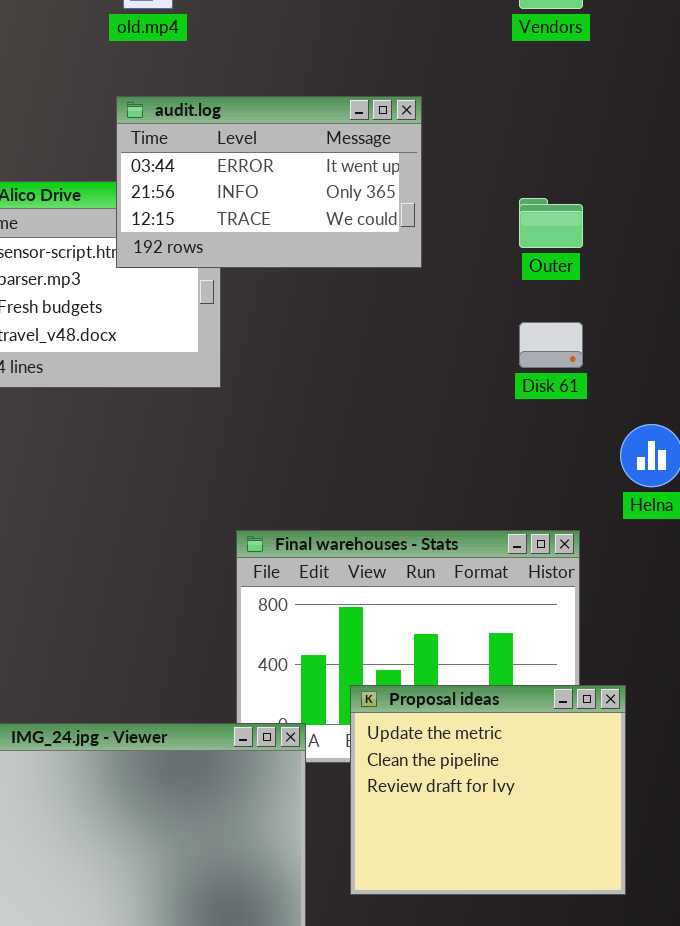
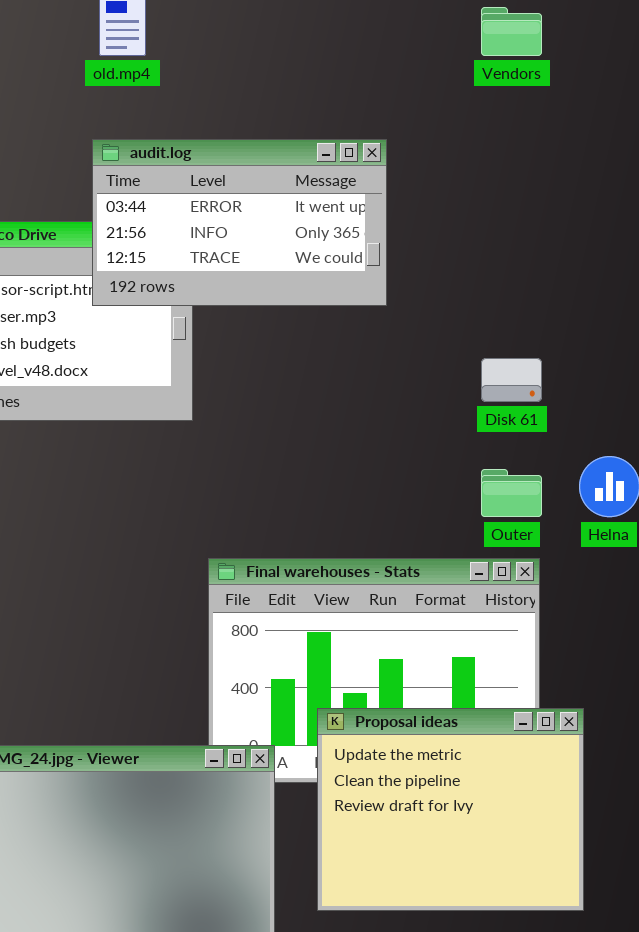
Outer: [519,198,583,248] -> [481,469,542,517], moved

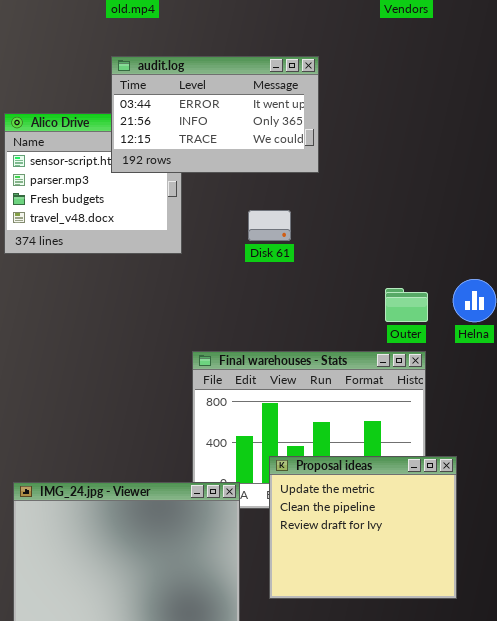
Disk 61: [481,358,542,402] -> [248,210,291,241], moved

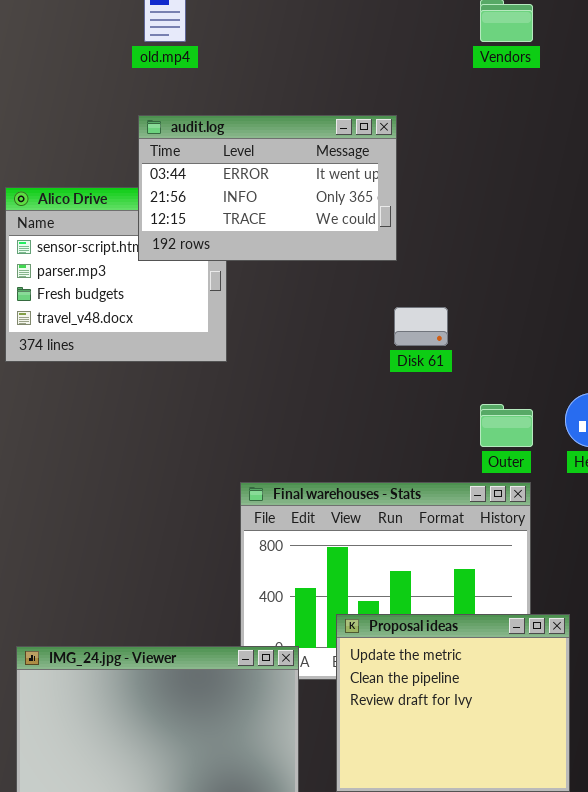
Disk 61: [248,210,291,241] -> [394,307,448,346], moved

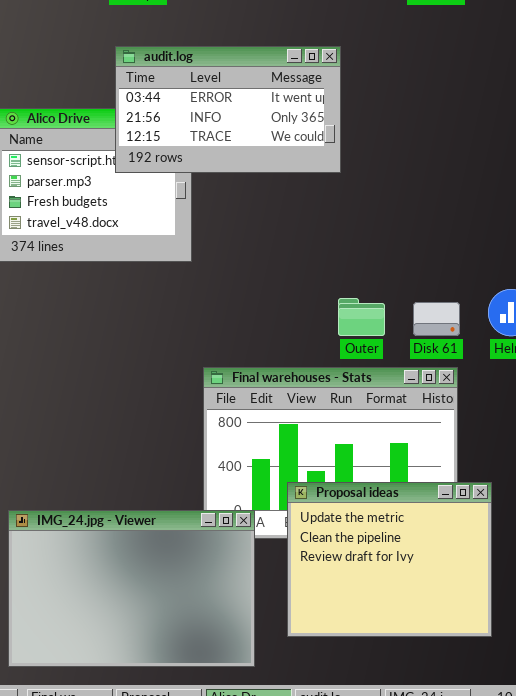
Disk 61: [394,307,448,346] -> [413,302,460,336], moved
Outer: [480,404,533,447] -> [338,298,385,336], moved

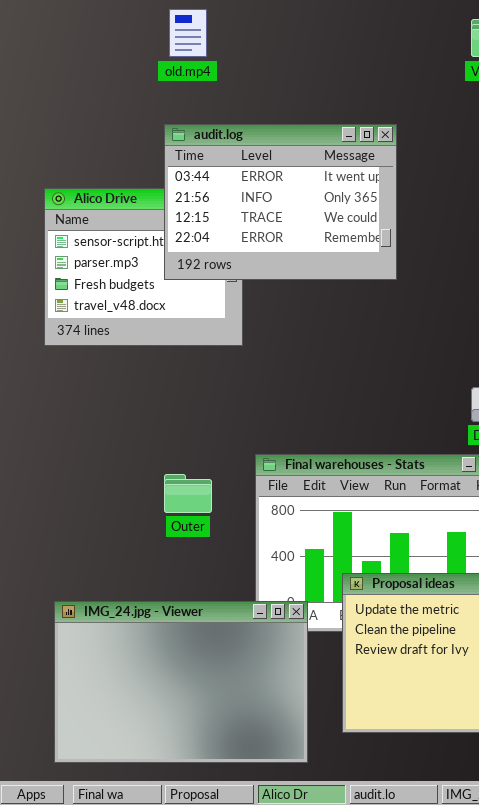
audit.log: [115,46,341,173] -> [164,124,397,280], resized
Outer: [338,298,385,336] -> [164,474,212,513], moved

